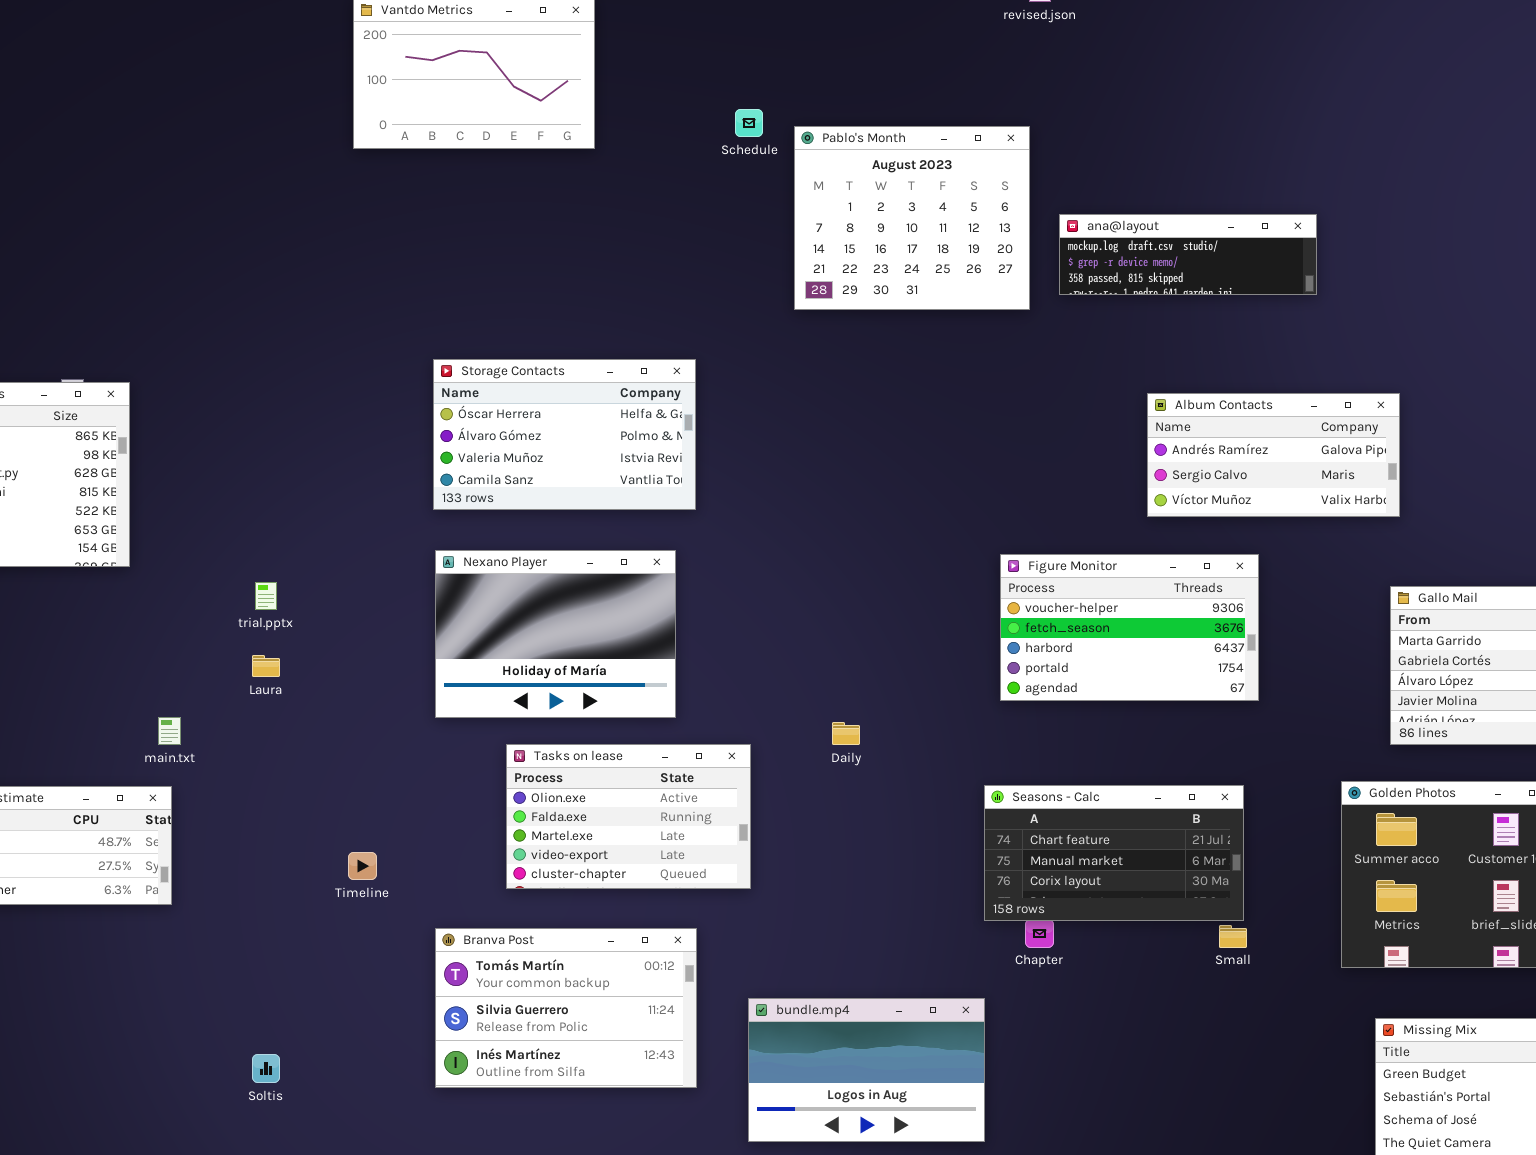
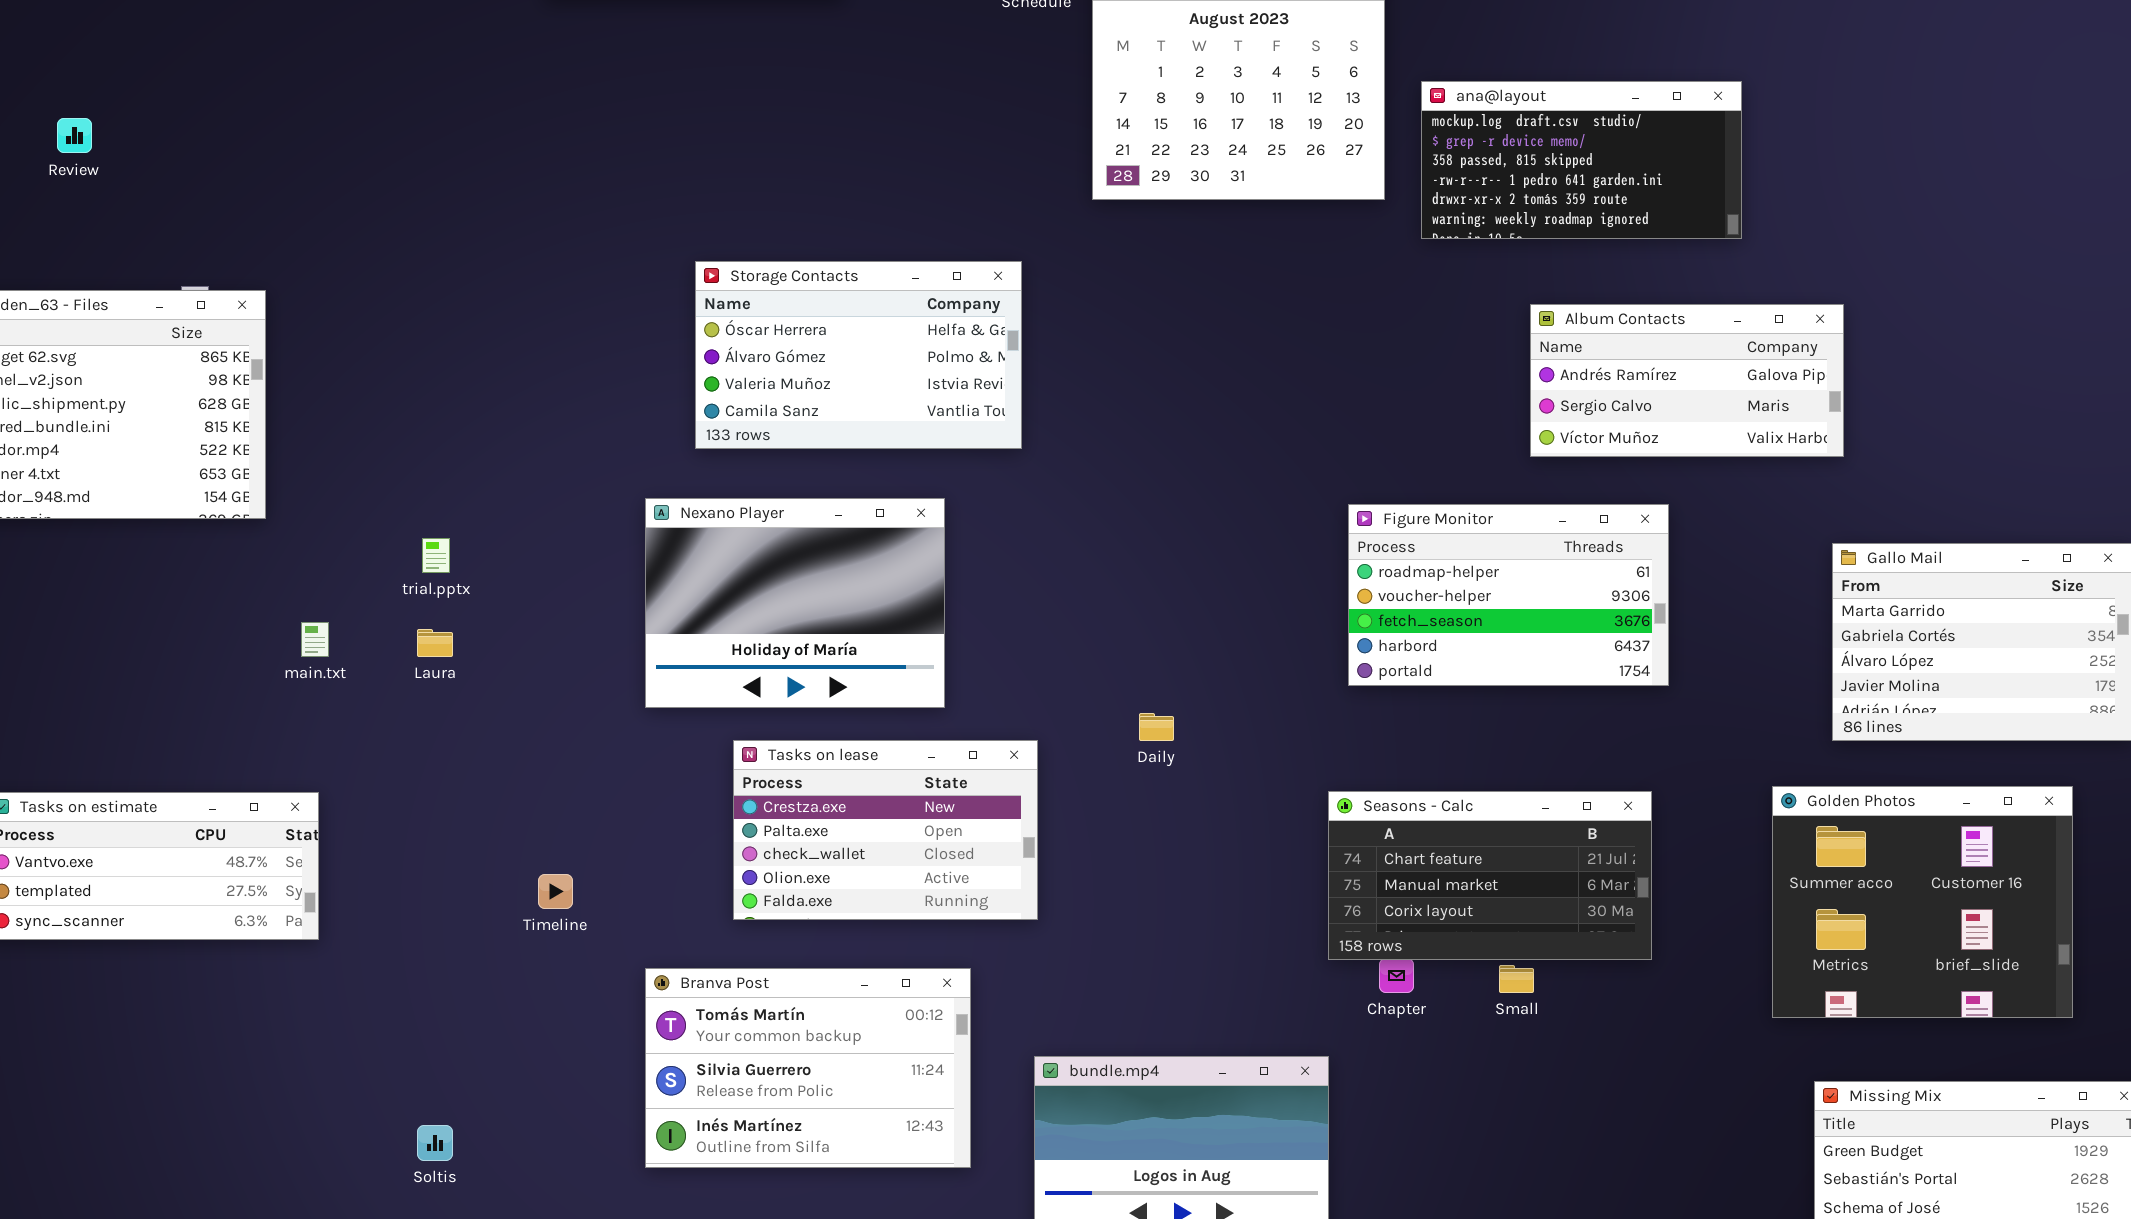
ana@layout: [1059,214,1317,295] -> [1421,81,1742,239], resized
Storage Contacts: [433,359,696,510] -> [695,261,1022,449], moved
Figure Monitor: [1000,554,1259,701] -> [1348,504,1669,686], scrolled up 1 row
main.txt: [158,717,181,745] -> [301,622,329,657], moved
Tasks on lease: [506,744,751,889] -> [733,740,1038,920], scrolled up 3 rows
Small: [1219,925,1247,948] -> [1499,965,1534,993], moved

